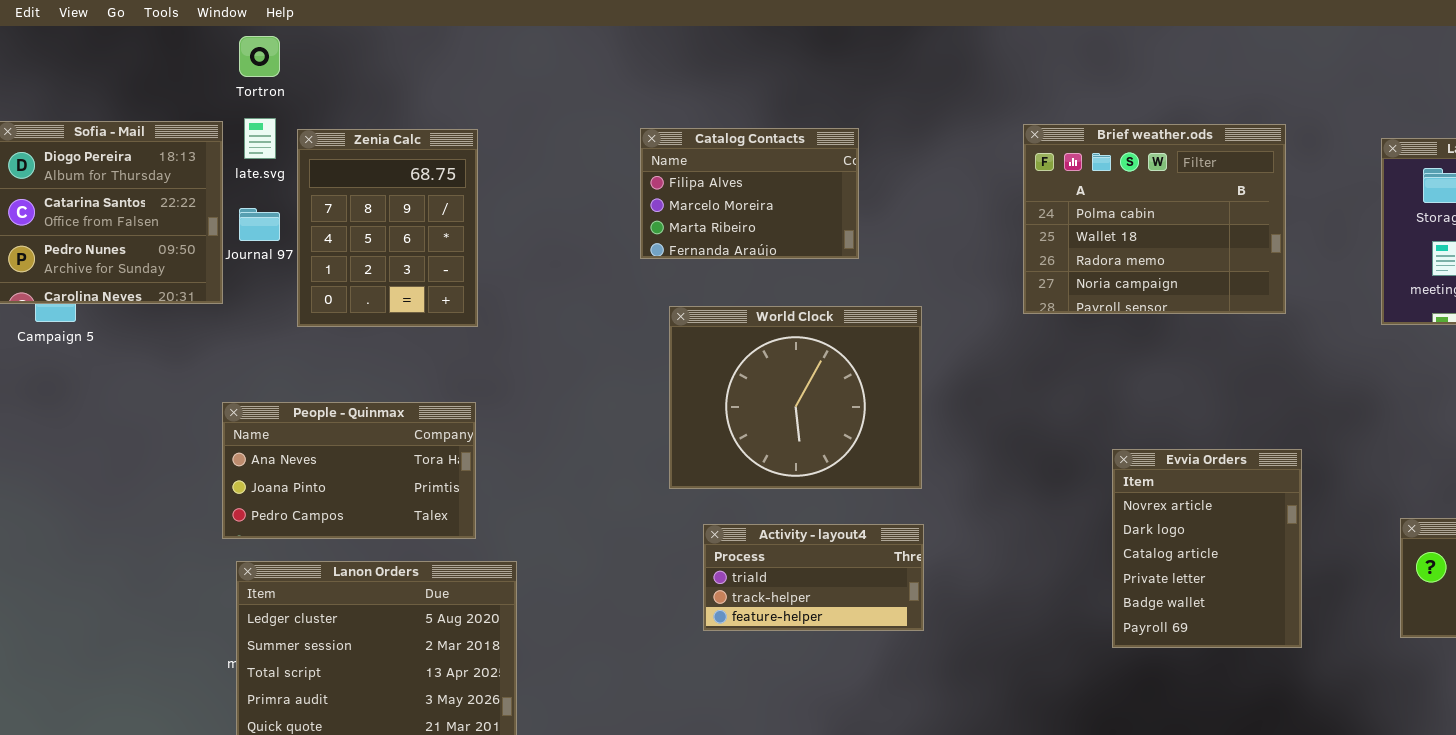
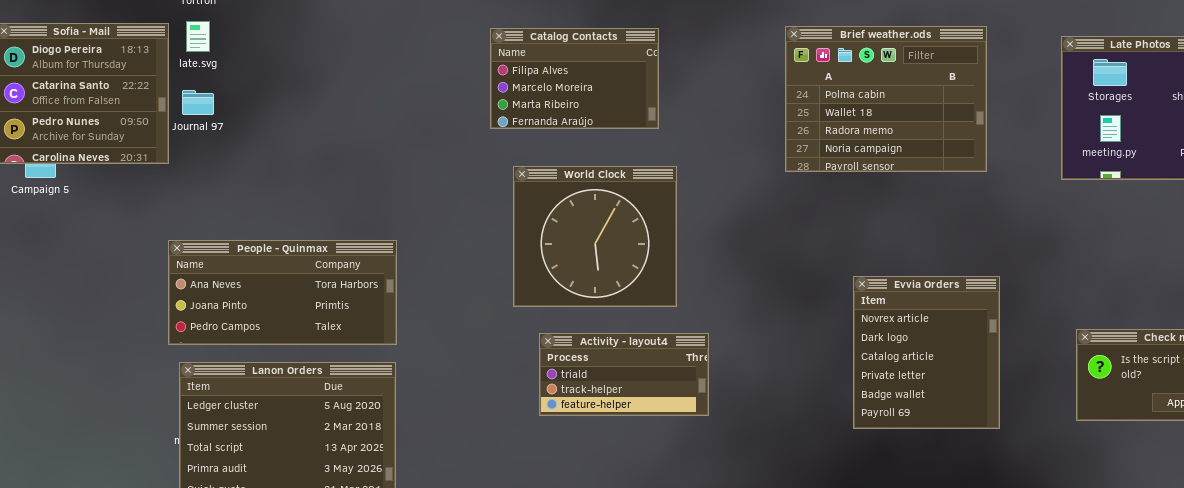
Zenia Calc: [297,129,478,327] -> none, closed
World Clock: [669,306,922,489] -> [513,166,677,307], resized
People - Quinmax: [222,402,476,539] -> [168,240,397,345], resized

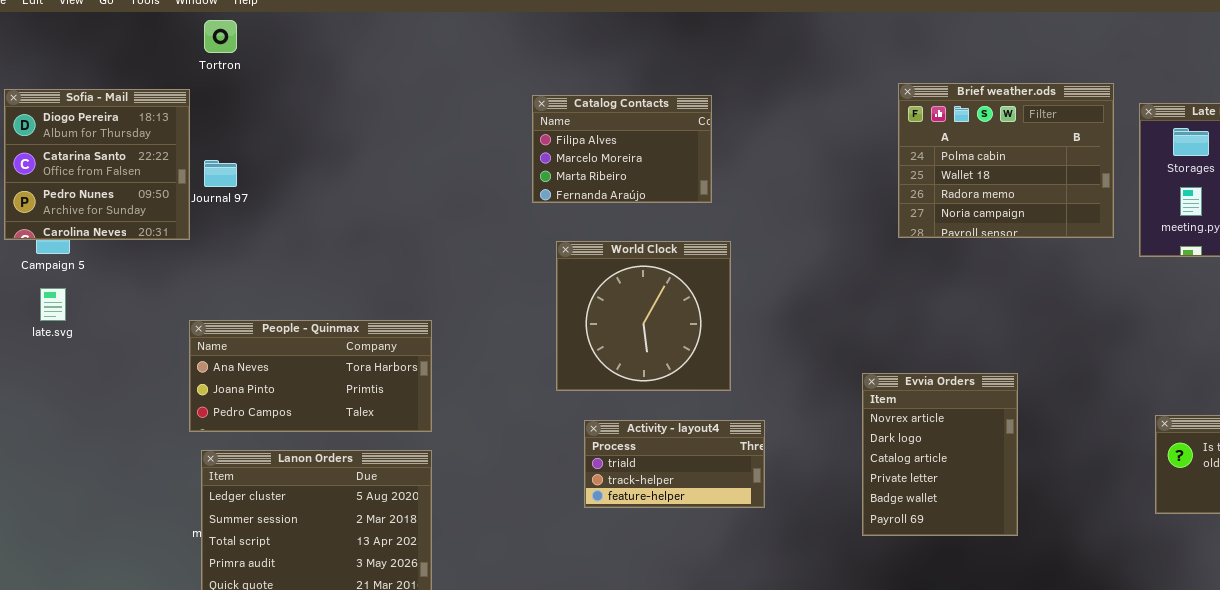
late.svg: [186,21,210,52] -> [40,288,66,321], moved
Brief weather.ods: [785,26,987,172] -> [898,83,1114,238], moved
Evvia Orders: [853,276,1000,429] -> [862,373,1018,536], moved

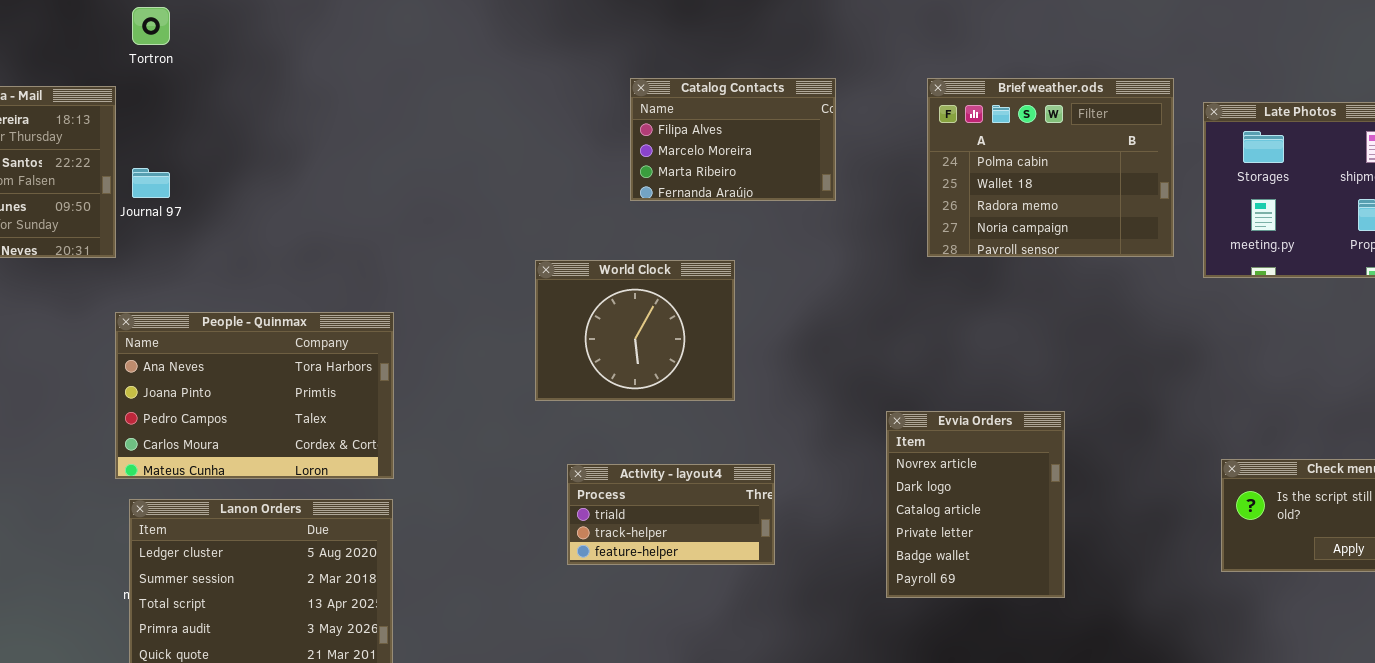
Catalog Contacts: [532,95,712,203] -> [630,78,836,201], moved
World Clock: [556,241,731,391] -> [535,260,735,401], resized
People - Quinmax: [189,320,432,432] -> [115,312,394,479], resized

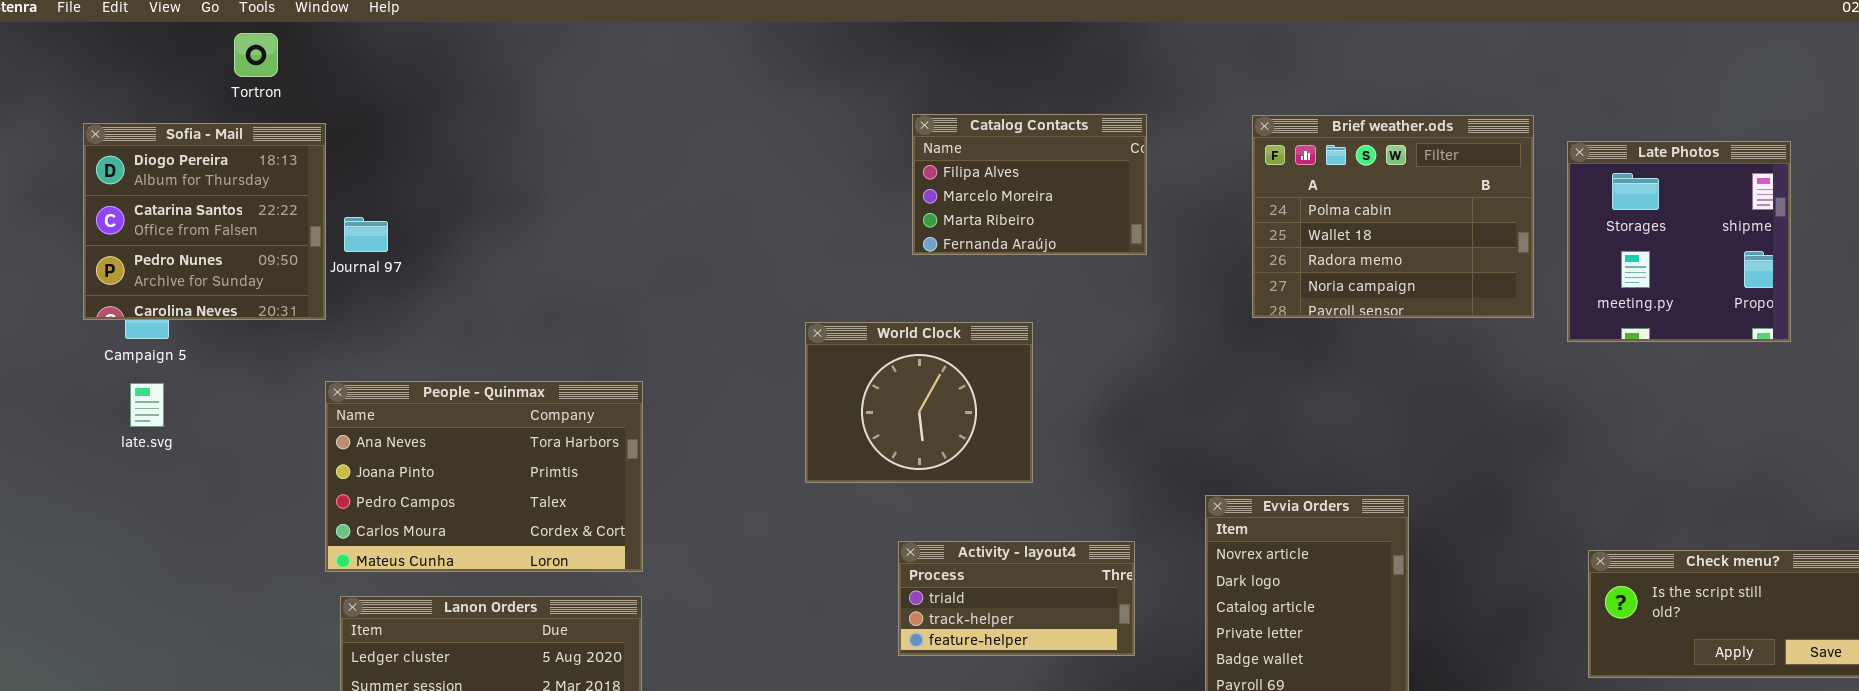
Tortron: [132,7,170,45] -> [234,33,278,77], moved
Activity - layout4: [567,464,775,565] -> [898,541,1135,656], moved

